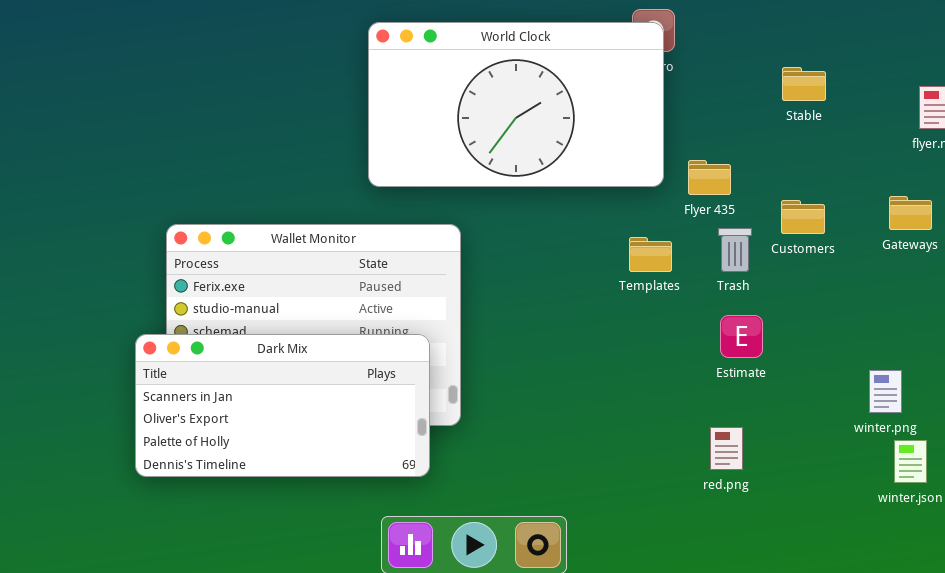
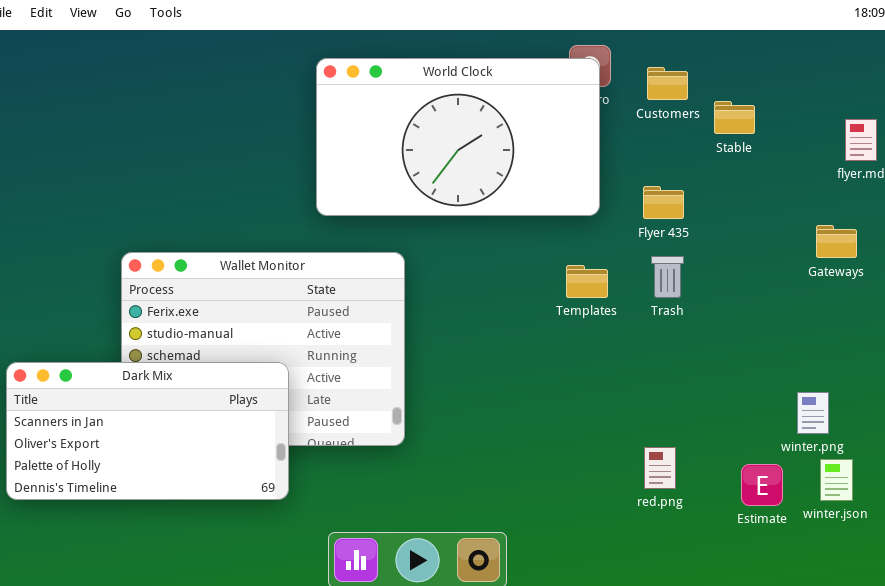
Flyer 435: [688,160,731,195] -> [643,186,684,219], moved
Customers: [781,200,825,234] -> [647,67,688,100], moved
Estimate: [720,315,763,358] -> [741,464,783,506], moved
Dark Mix: [135,334,430,477] -> [6,362,289,500], moved

